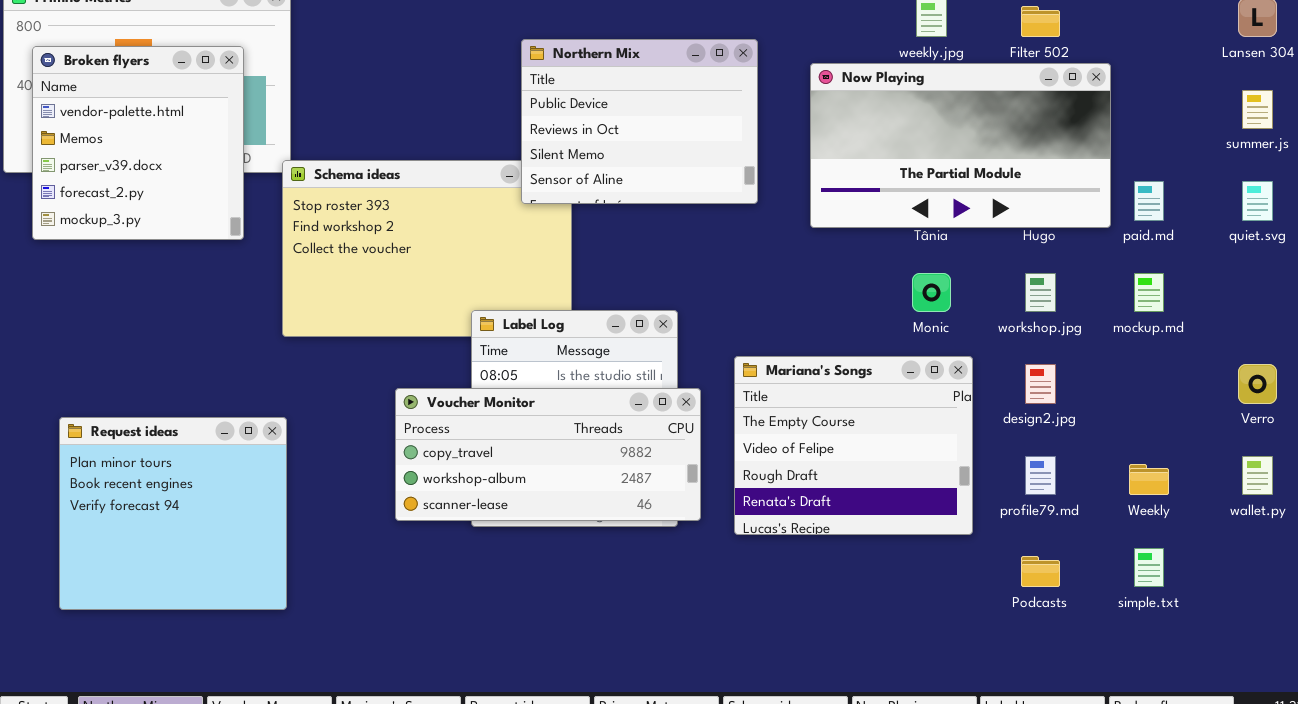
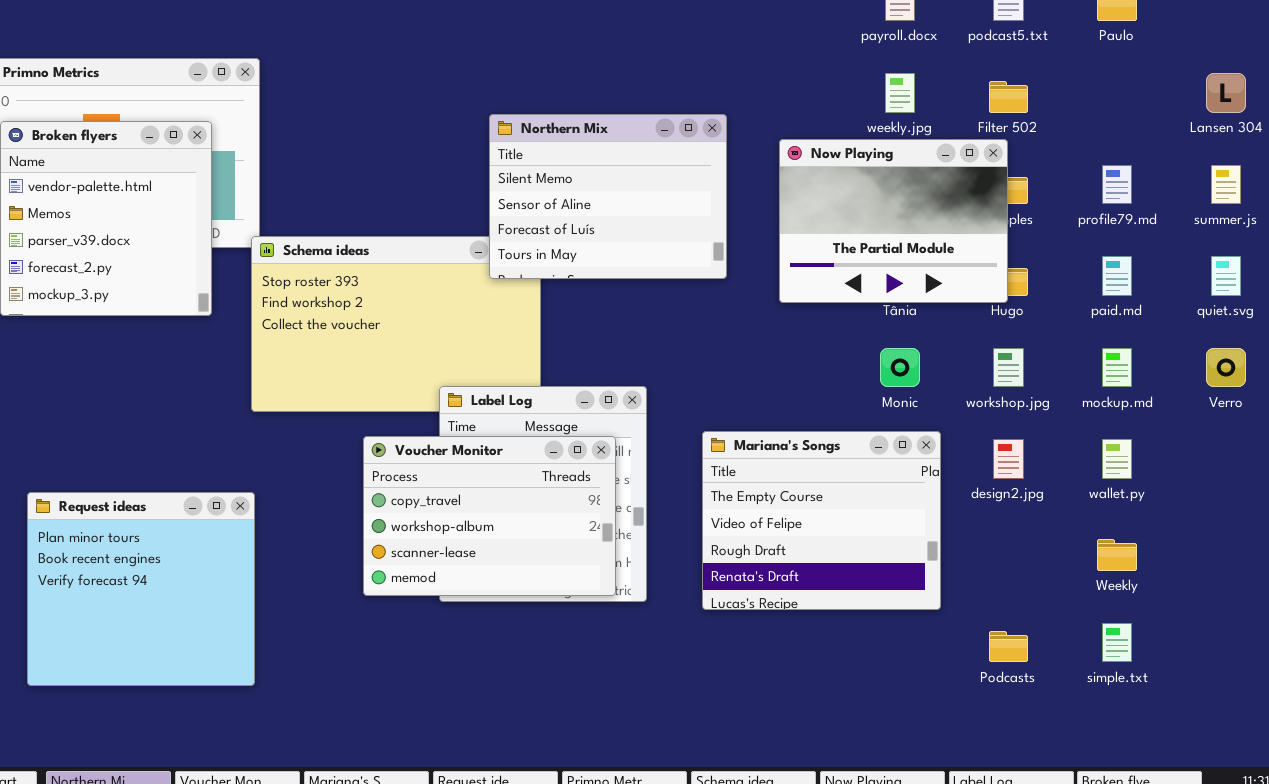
Northern Mix: [521,39,758,204] -> [489,114,727,279], scrolled down 2 rows
Now Playing: [810,63,1111,228] -> [779,139,1008,303], resized
Verro: [1238,364,1277,404] -> [1206,348,1246,387], moved
Voucher Monitor: [395,388,701,521] -> [363,436,616,596], resized
profile79.md: [1025,456,1056,495] -> [1102,165,1132,204], moved
wallet.py: [1242,456,1273,495] -> [1102,439,1132,479], moved

